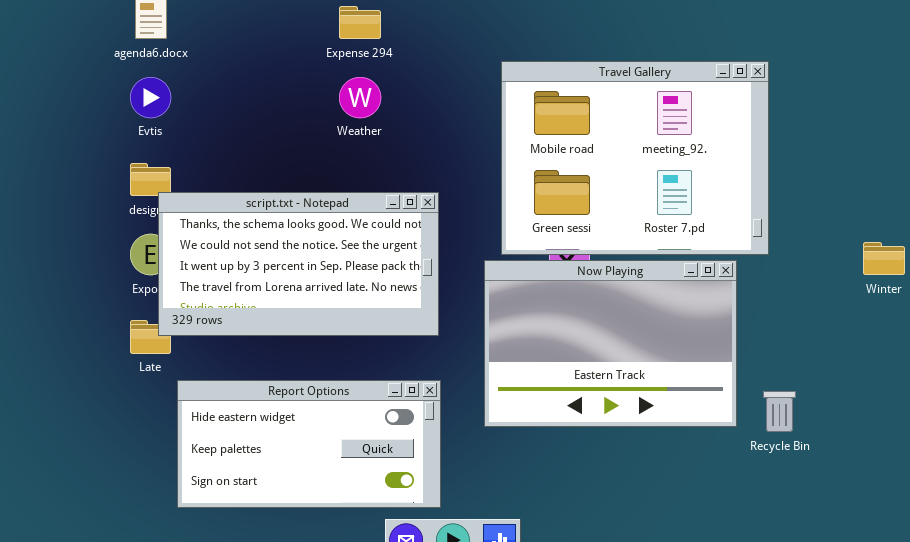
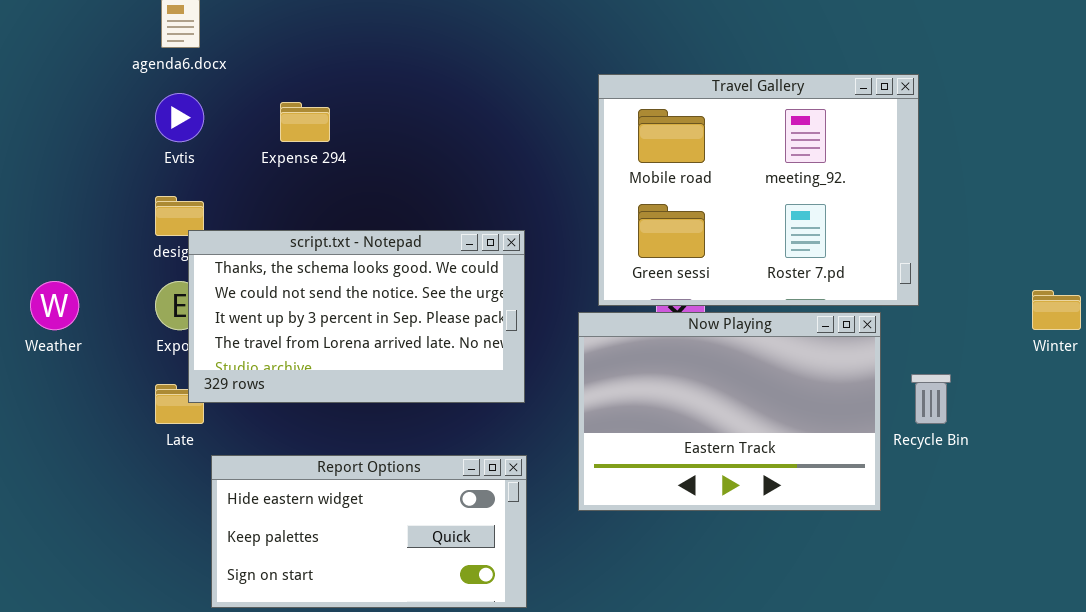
Expense 294: [339,6,381,39] -> [280,102,330,142], moved
Weather: [339,77,381,118] -> [30,281,79,330], moved
Recycle Bin: [763,391,796,432] -> [911,374,951,424], moved

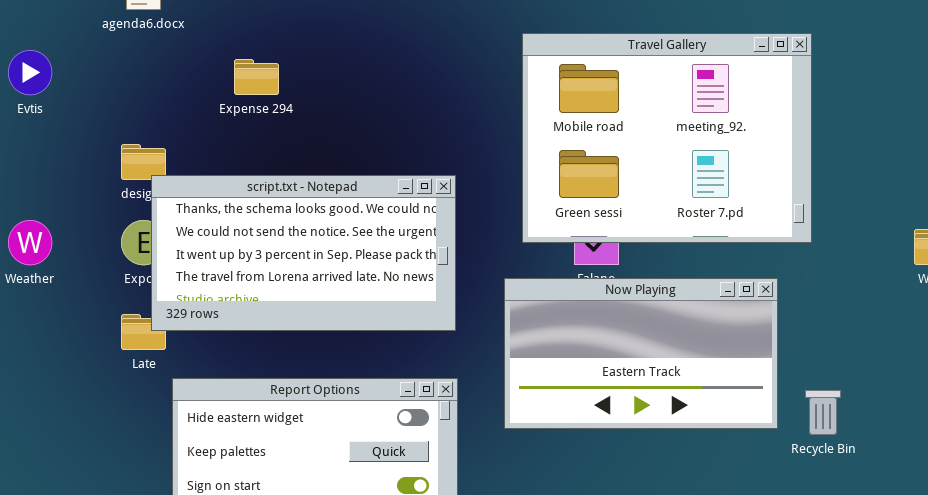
Evtis: [155,93,204,142] -> [8,50,52,95], moved
Now Playing: [578,312,881,511] -> [504,278,778,429], resized
Recycle Bin: [911,374,951,424] -> [805,390,841,435], moved

